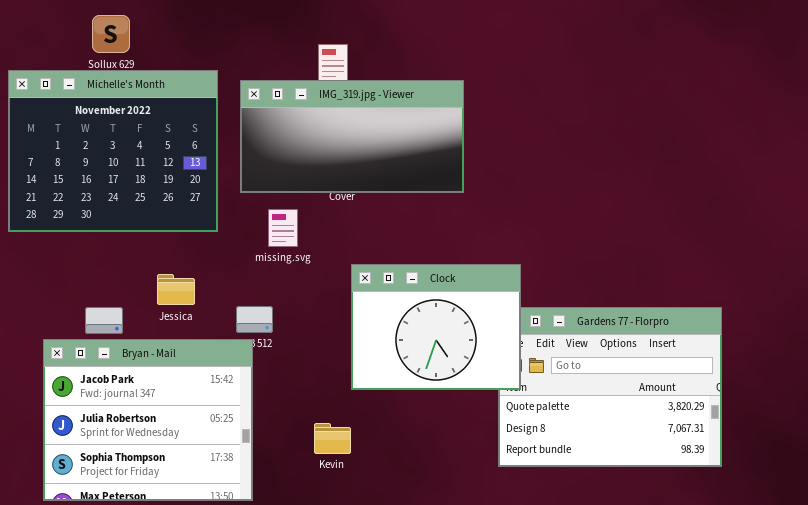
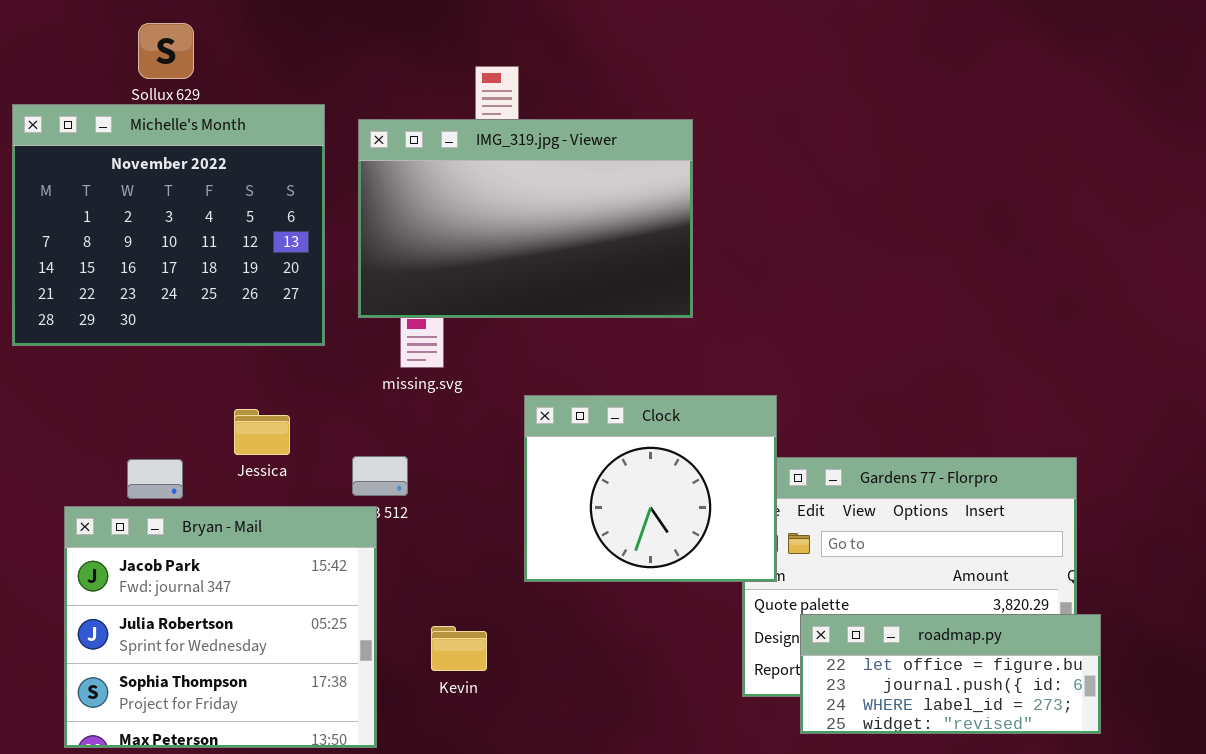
IMG_319.jpg - Viewer: [240,80,464,193] -> [358,119,693,318], resized
roadmap.py: none -> [800,614,1101,734], opened
Kevin: [314,423,351,454] -> [431,626,487,671], moved

